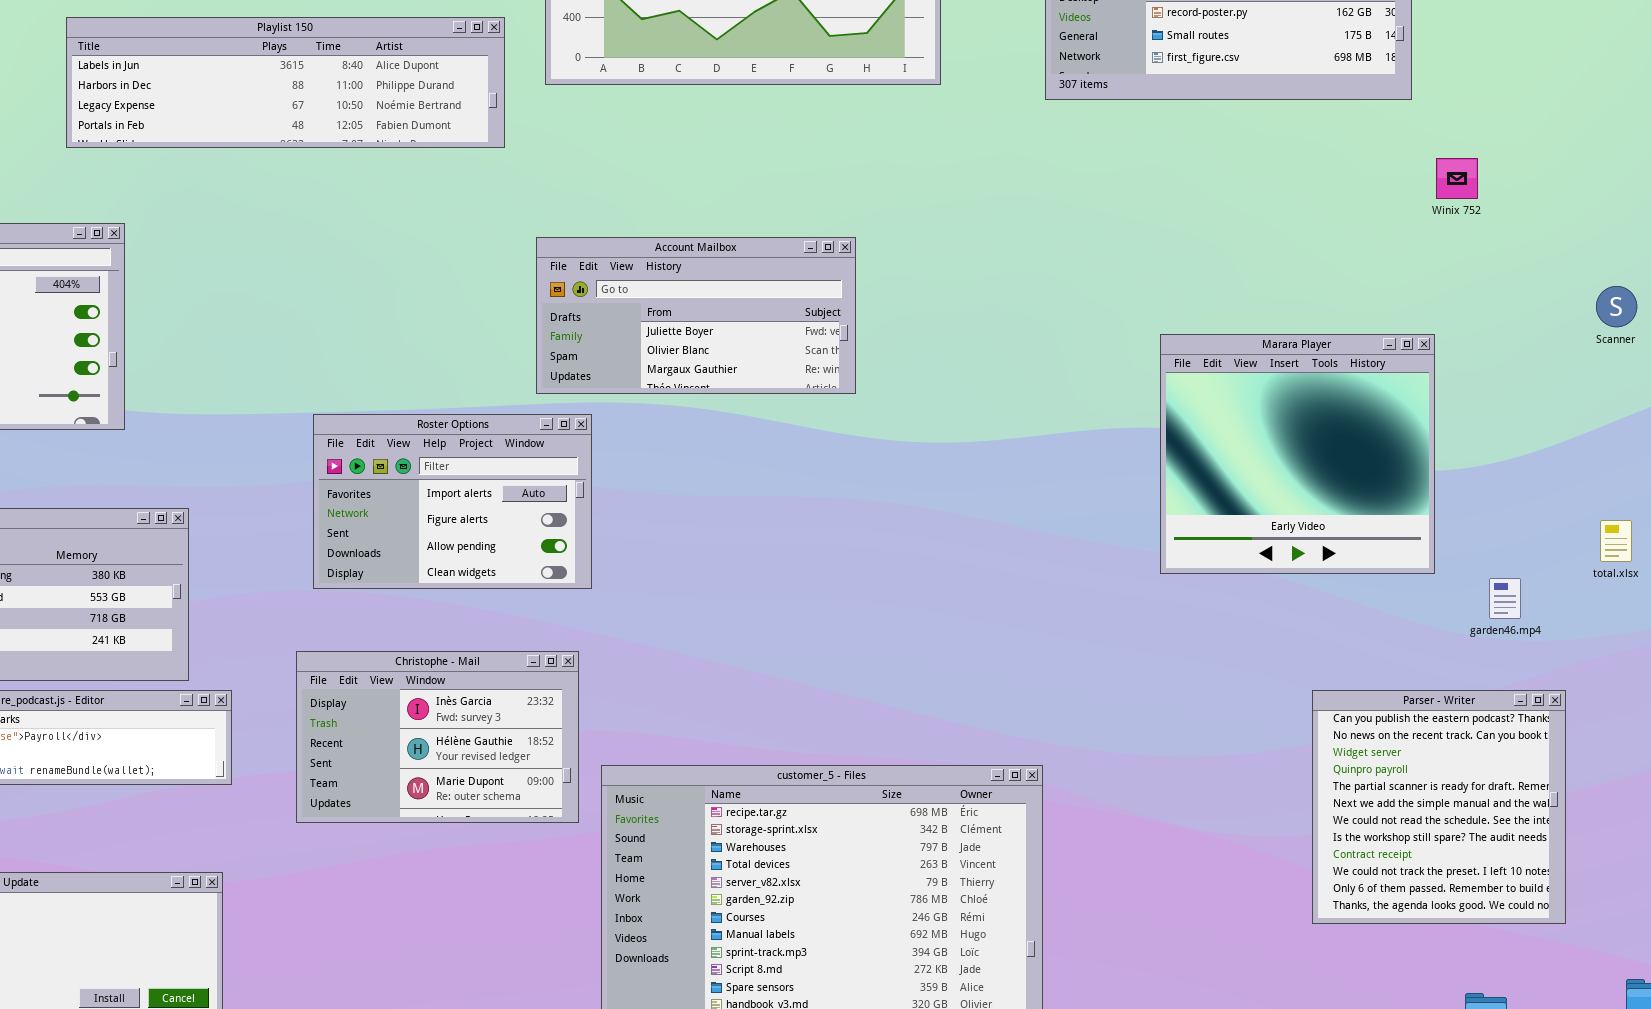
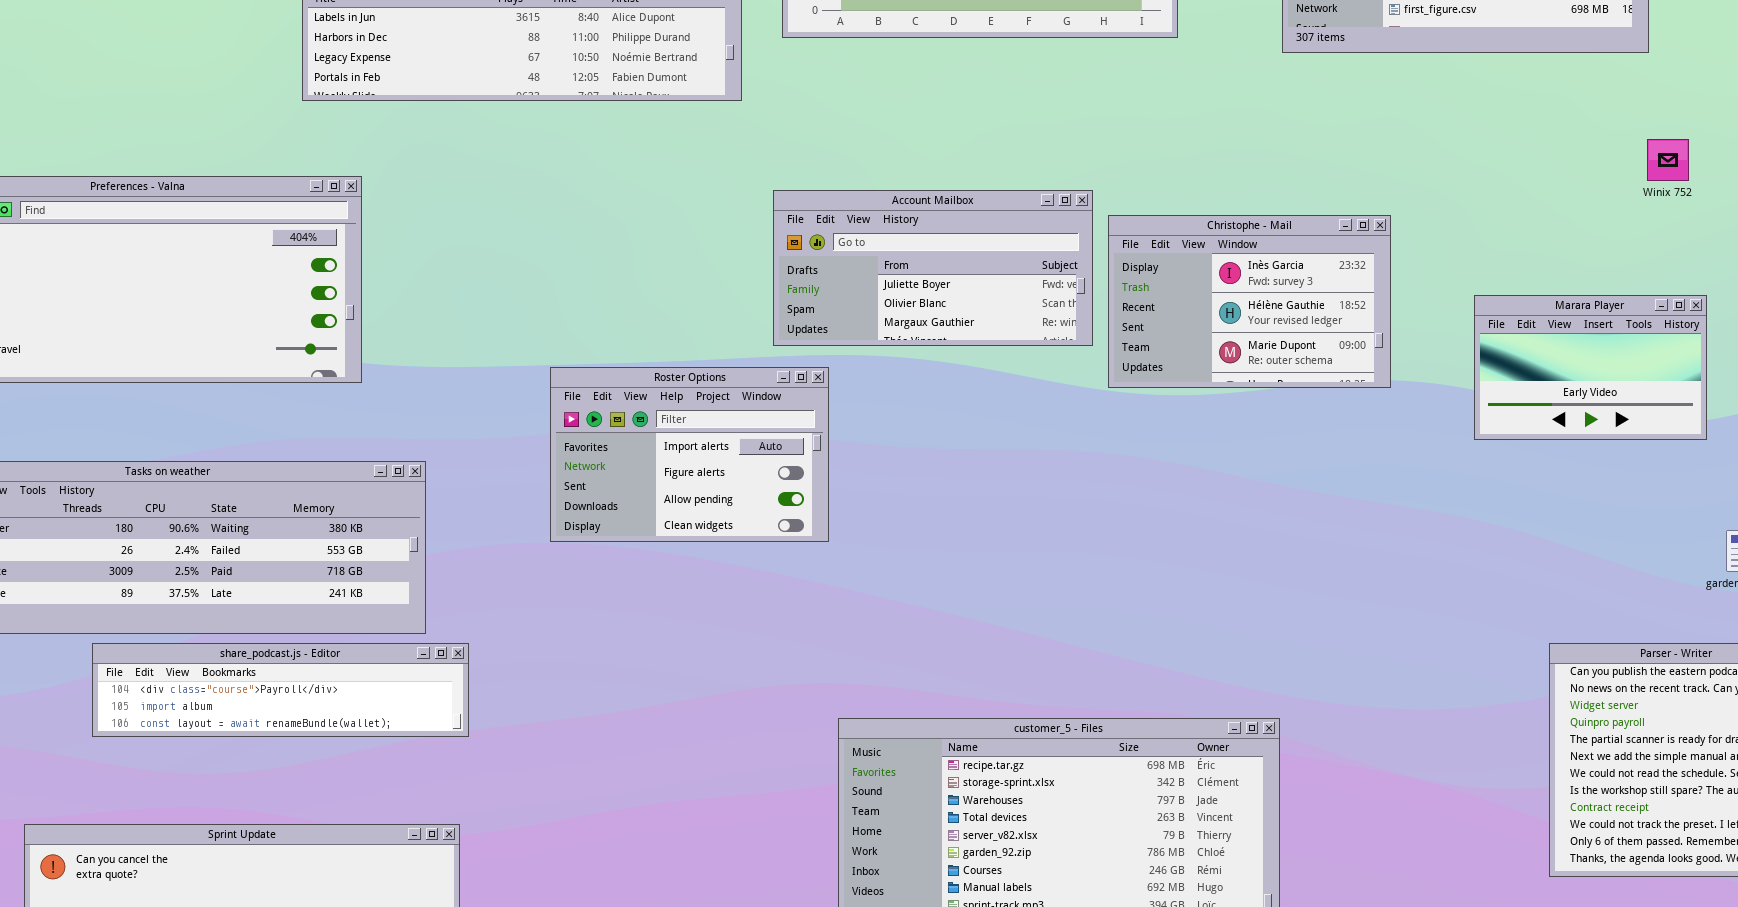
Winix 752: [1436,158,1478,199] -> [1647,139,1689,181], moved
Marara Player: [1160,334,1435,574] -> [1474,295,1707,440], moved, resized
Christophe - Mail: [296,651,579,823] -> [1108,215,1391,388], moved

